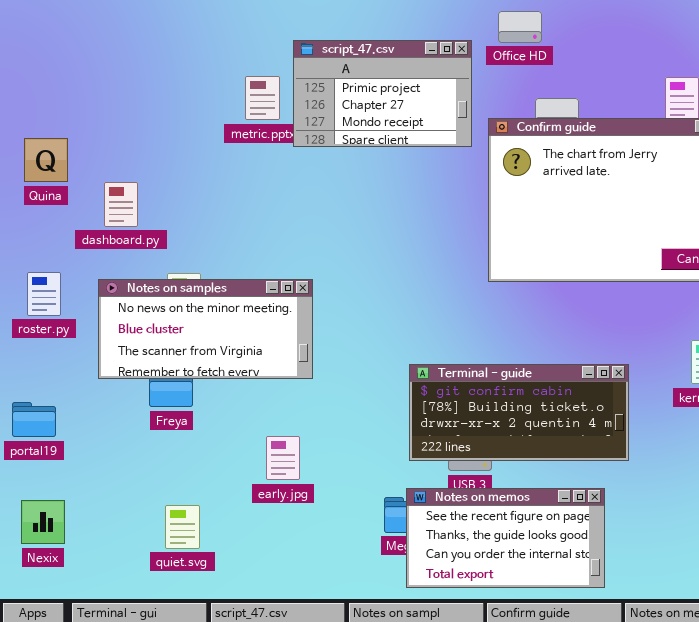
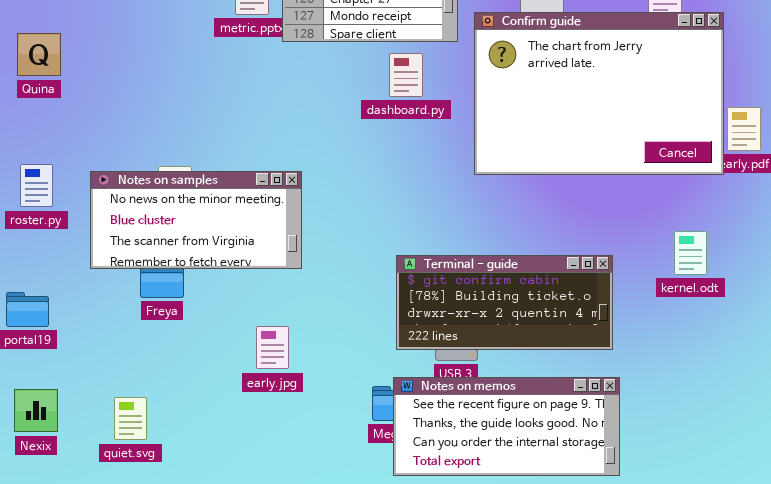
dashboard.py: [104,182,138,227] -> [389,53,423,97], moved
Notes on memos: [406,488,605,588] -> [393,377,620,476], resized
quiet.svg: [165,505,200,549] -> [114,397,147,440], moved

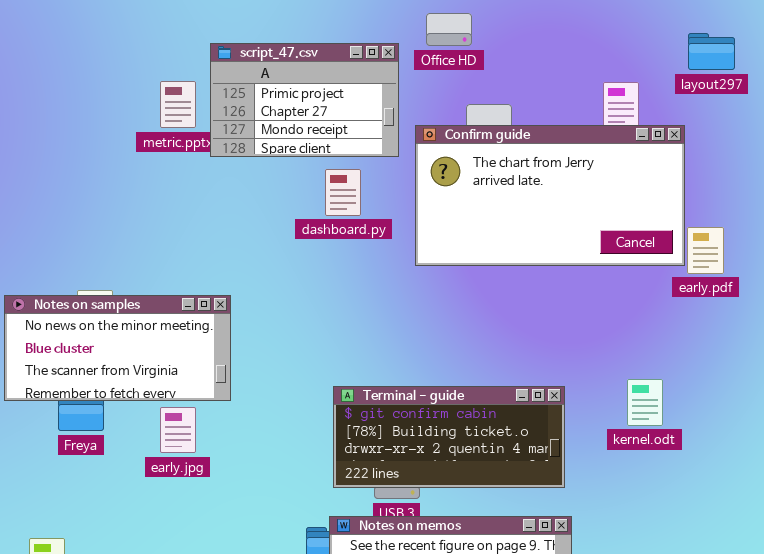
Confirm guide: [474,12,724,175] -> [415,125,685,266], resized
kernel.odt: [674,231,707,275] -> [627,379,663,426], moved
early.jpg: [256,326,289,369] -> [160,407,196,453], moved

